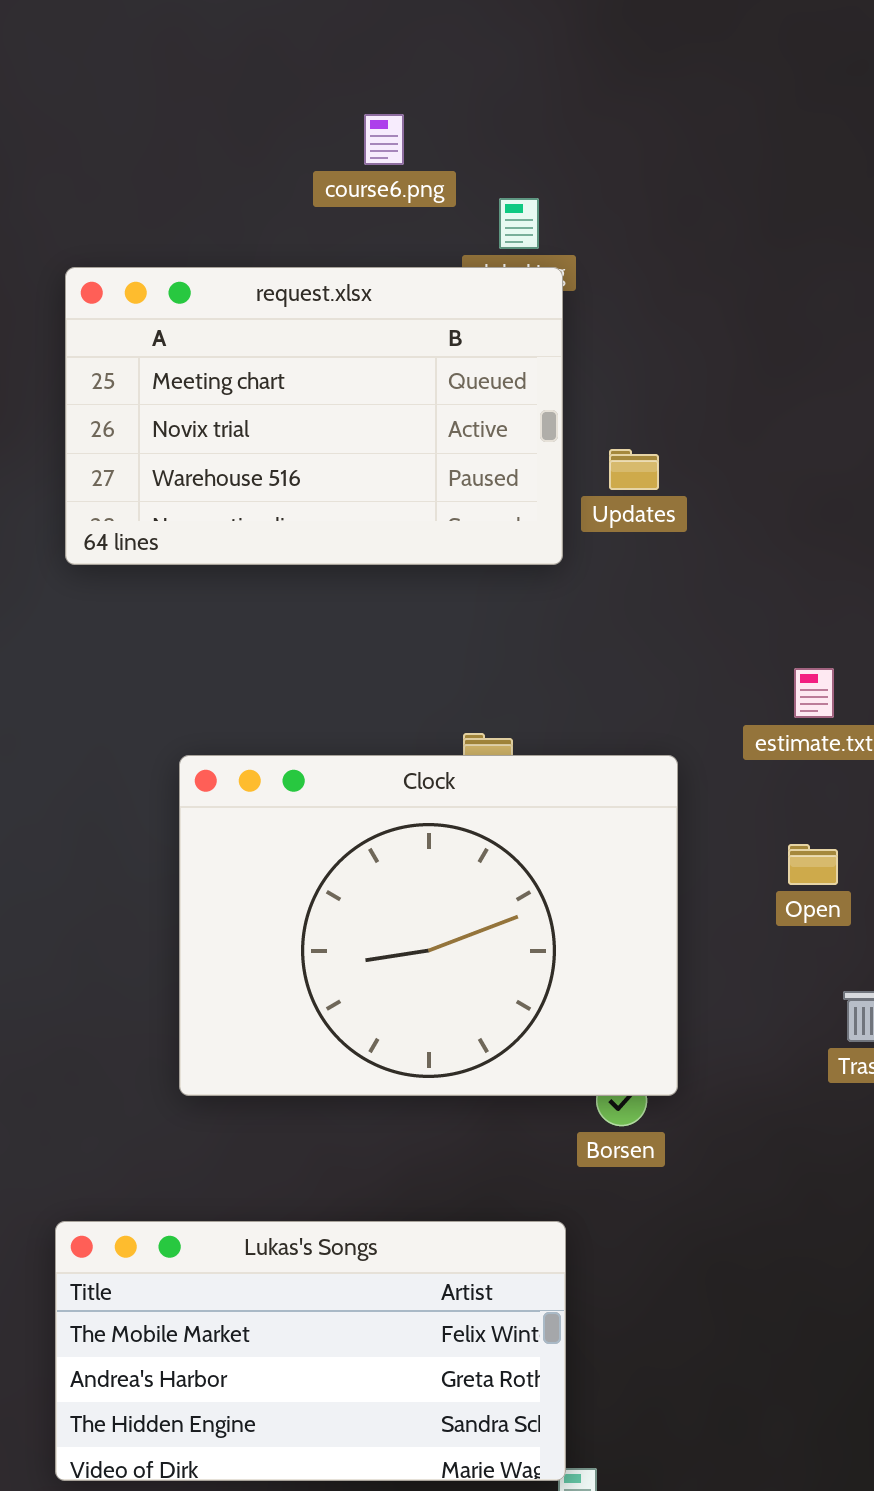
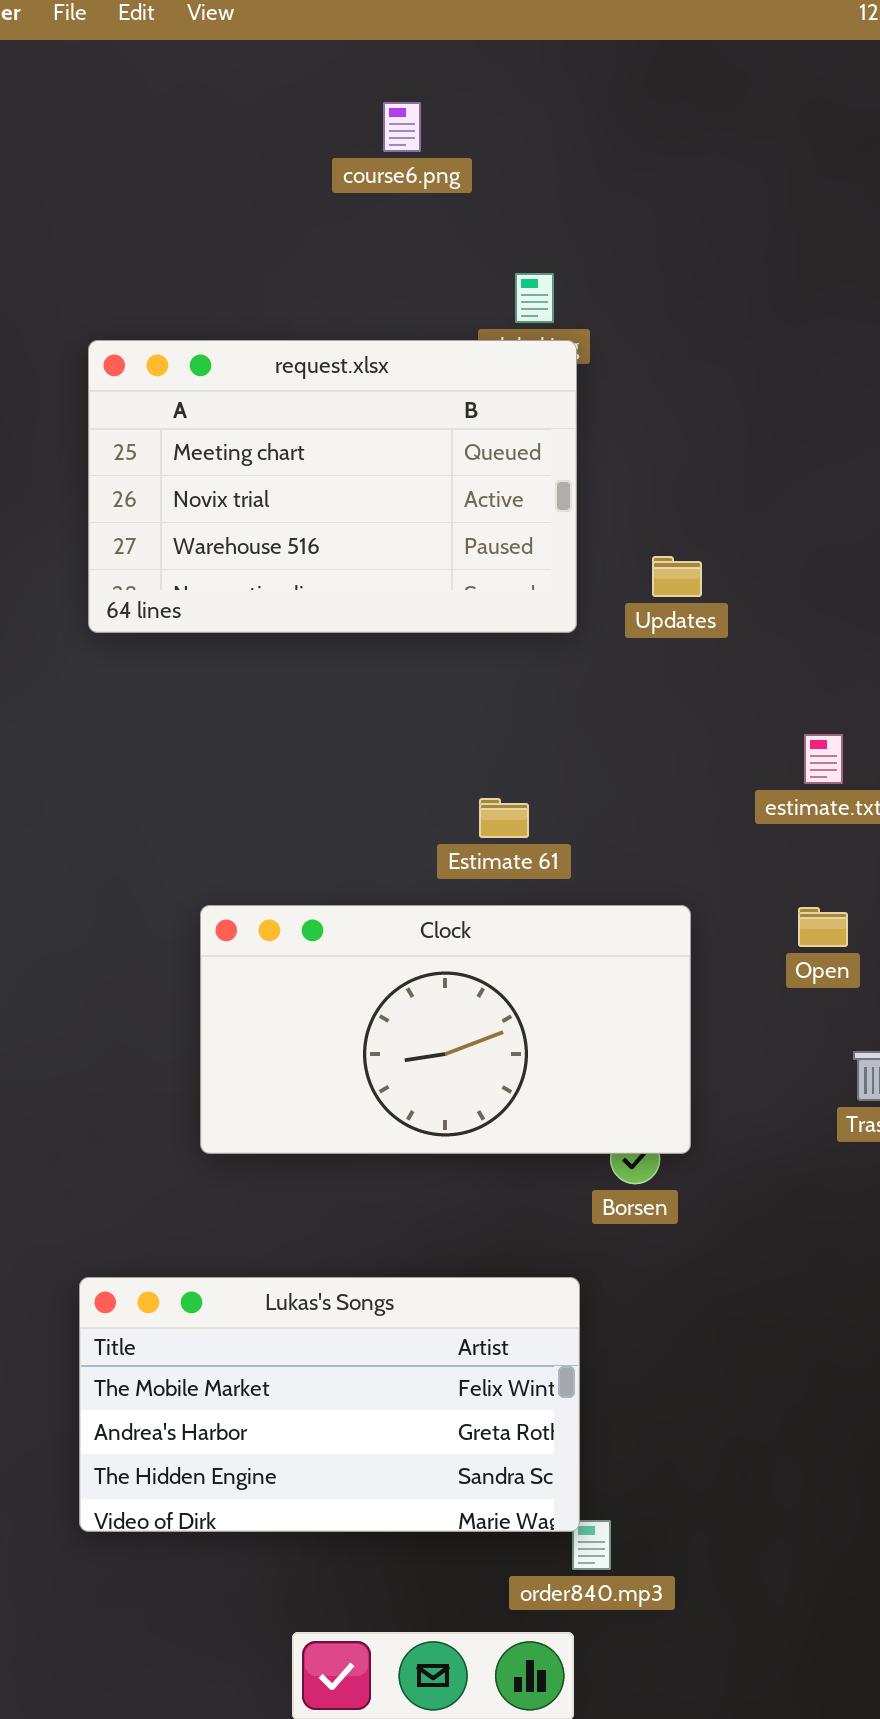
course6.png: [364,114,404,165] -> [383,102,421,152], moved
Updates: [609,449,659,490] -> [652,556,702,597], moved
Clock: [179,755,678,1096] -> [200,905,691,1154], resized

